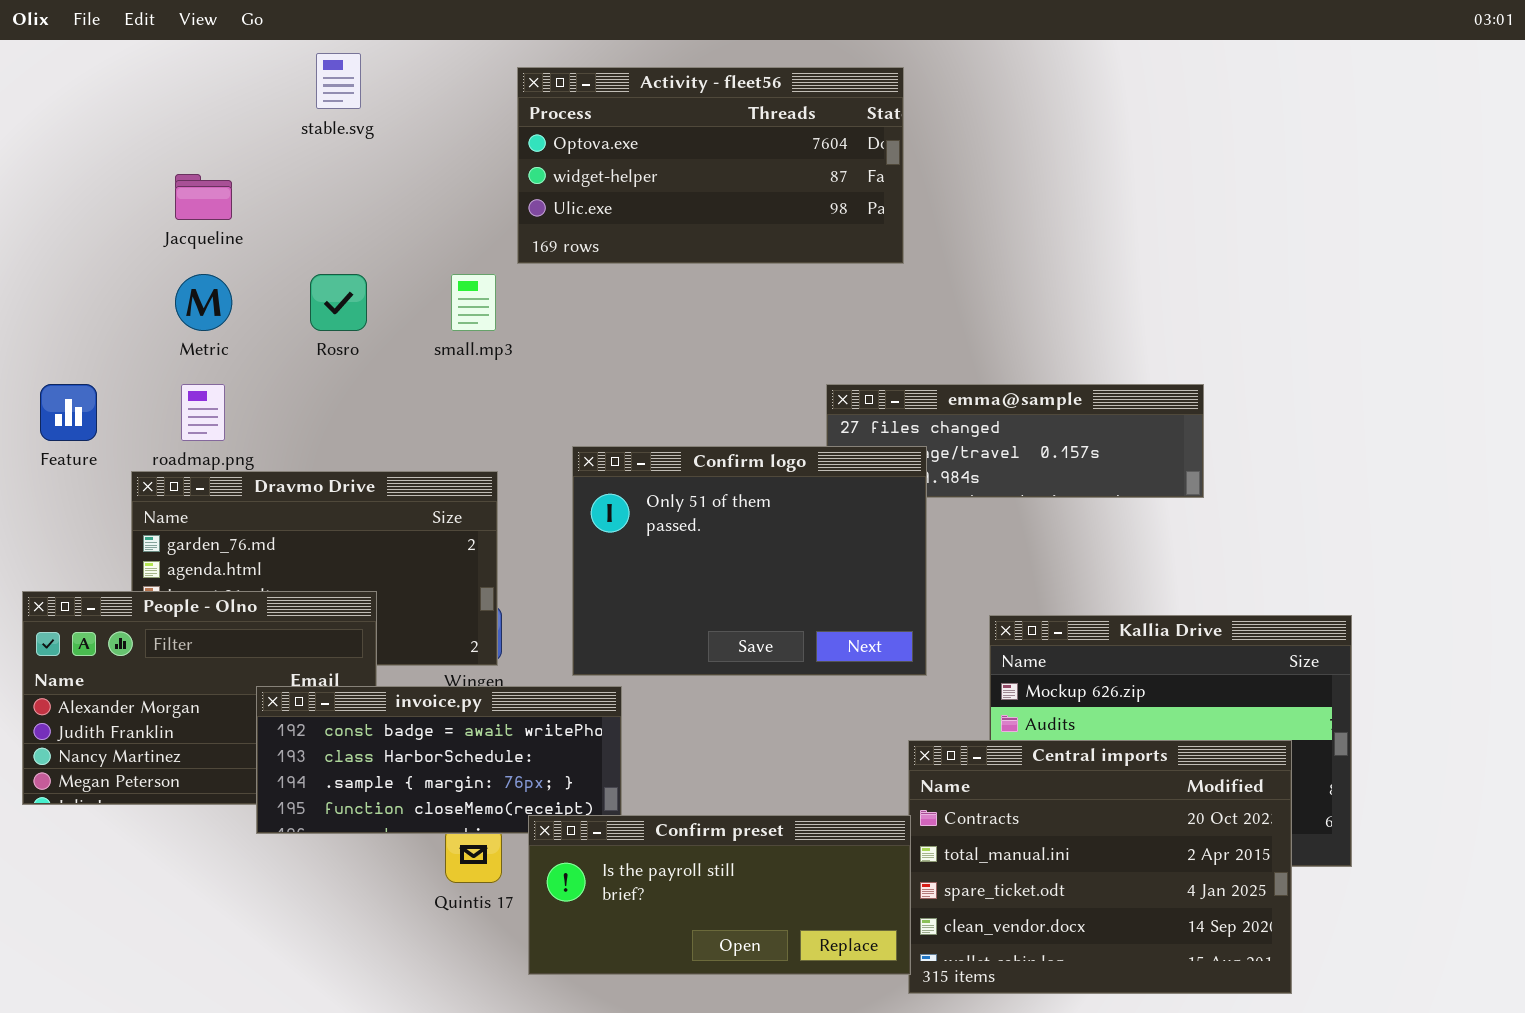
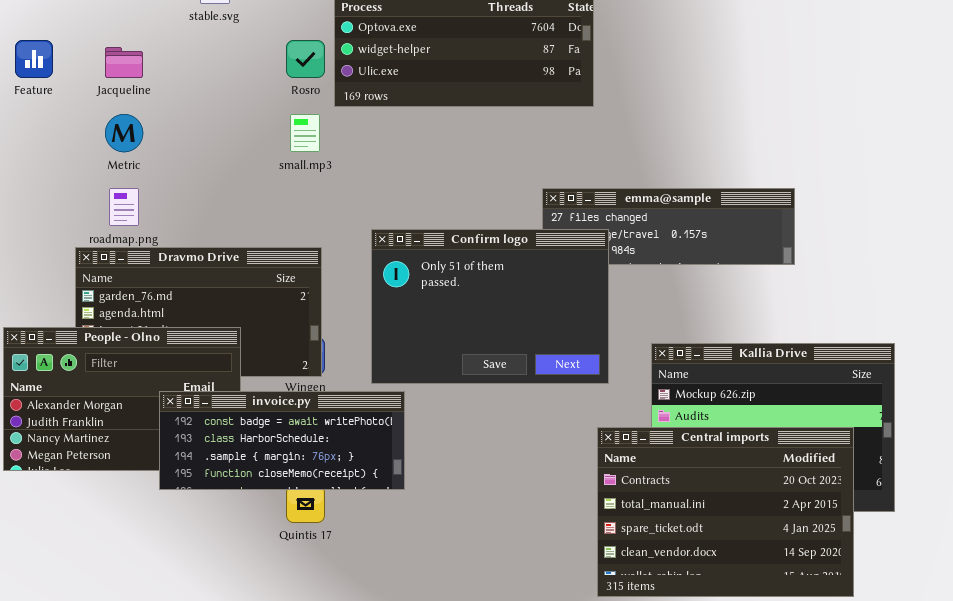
Rosro: [310,274,367,331] -> [286,40,325,78], moved
Feature: [40,384,97,441] -> [15,40,53,78], moved
Confirm preset: [528,815,911,975] -> none, closed

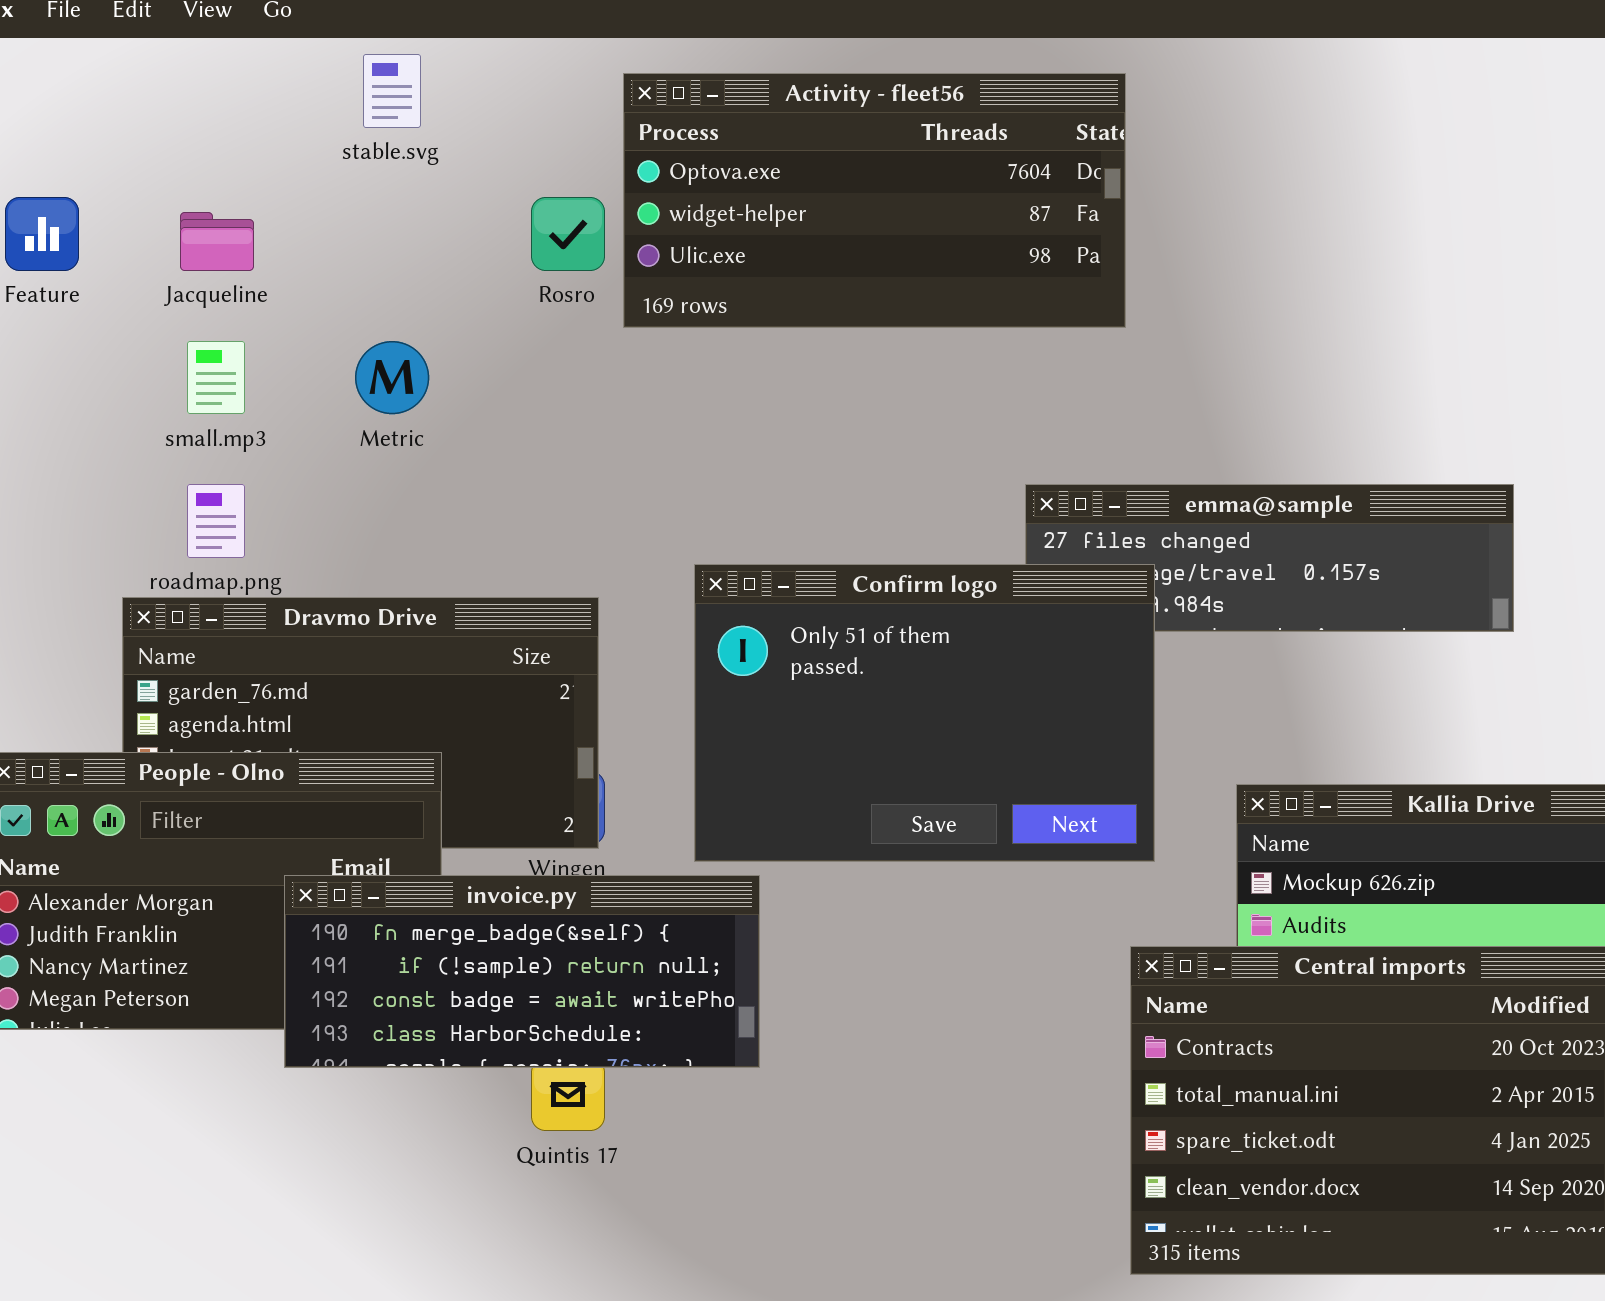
Metric: [105,114,143,152] -> [355,341,429,414], moved
small.mp3: [290,114,320,152] -> [187,341,245,414], moved
invoice.py: [159,391,405,490] -> [284,875,760,1068], scrolled up 2 rows

